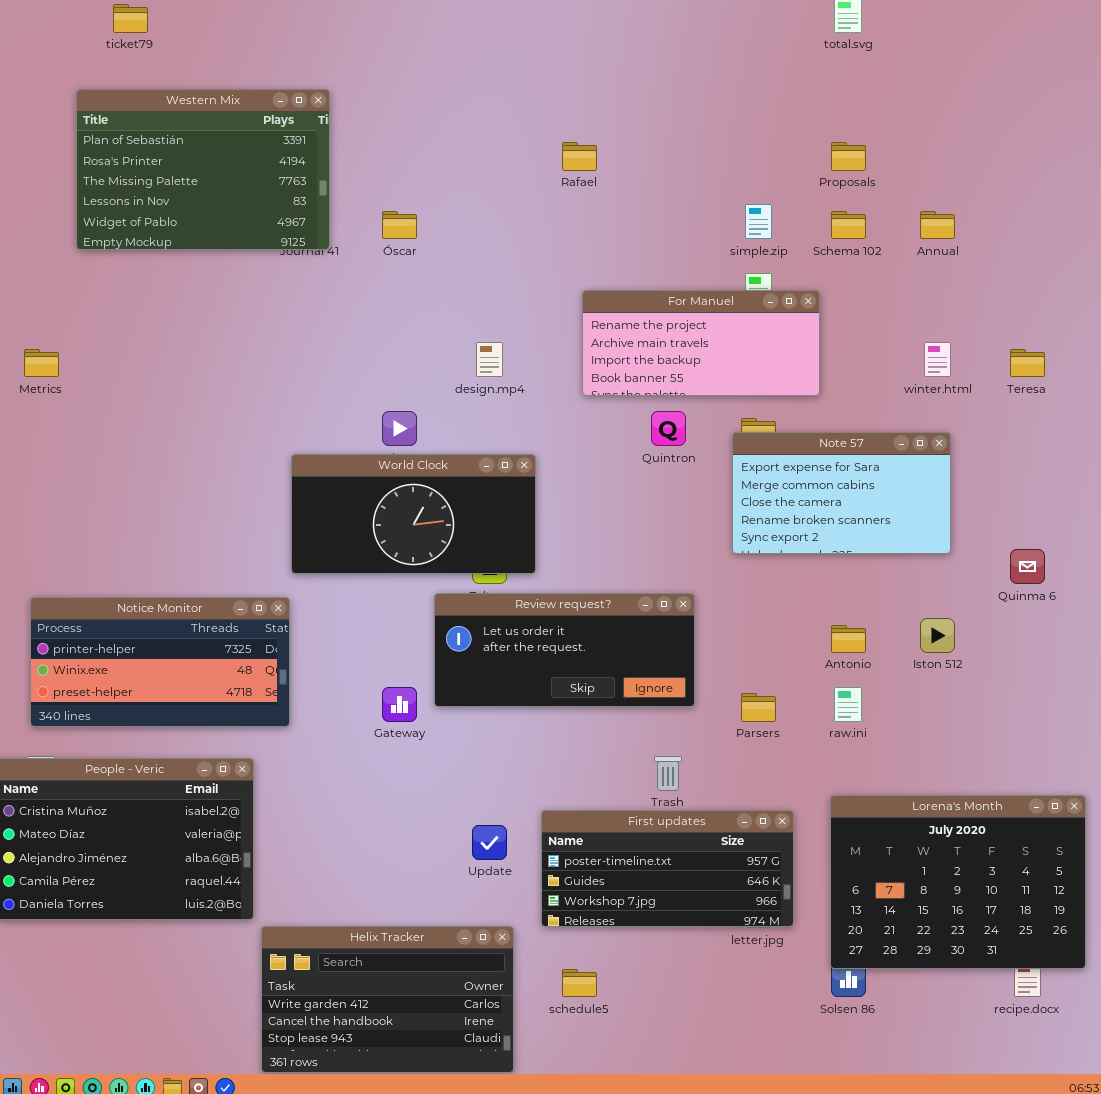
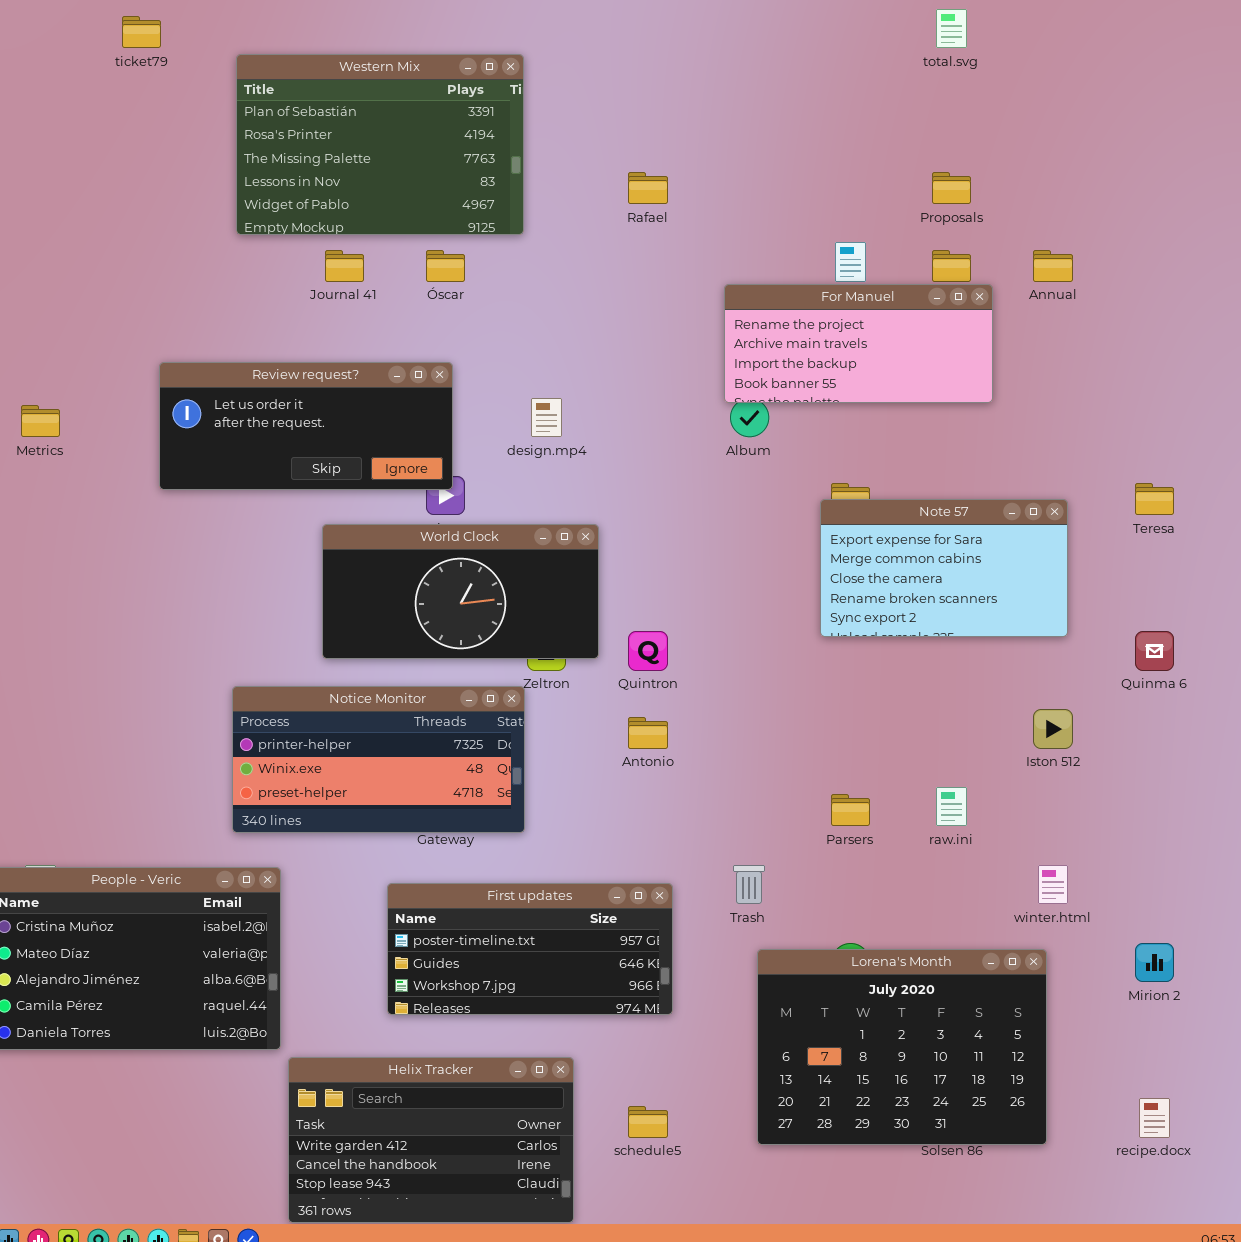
Western Mix: [76,89,330,250] -> [236,54,524,235], moved
For Manuel: [582,290,820,396] -> [724,284,993,403], moved
winter.html: [924,342,951,377] -> [1038,865,1068,904], moved
Teresa: [1010,349,1045,377] -> [1135,483,1174,515], moved
Quintron: [651,411,686,446] -> [628,631,668,671], moved
Review request?: [434,593,695,707] -> [159,362,453,490], moved
Notice Monitor: [30,597,290,727] -> [232,686,525,833], moved
Antonio: [831,625,866,653] -> [628,717,668,749], moved
Lorena's Month: [830,795,1086,969] -> [757,949,1047,1145], moved
First updates: [541,810,794,927] -> [387,883,673,1015], moved

